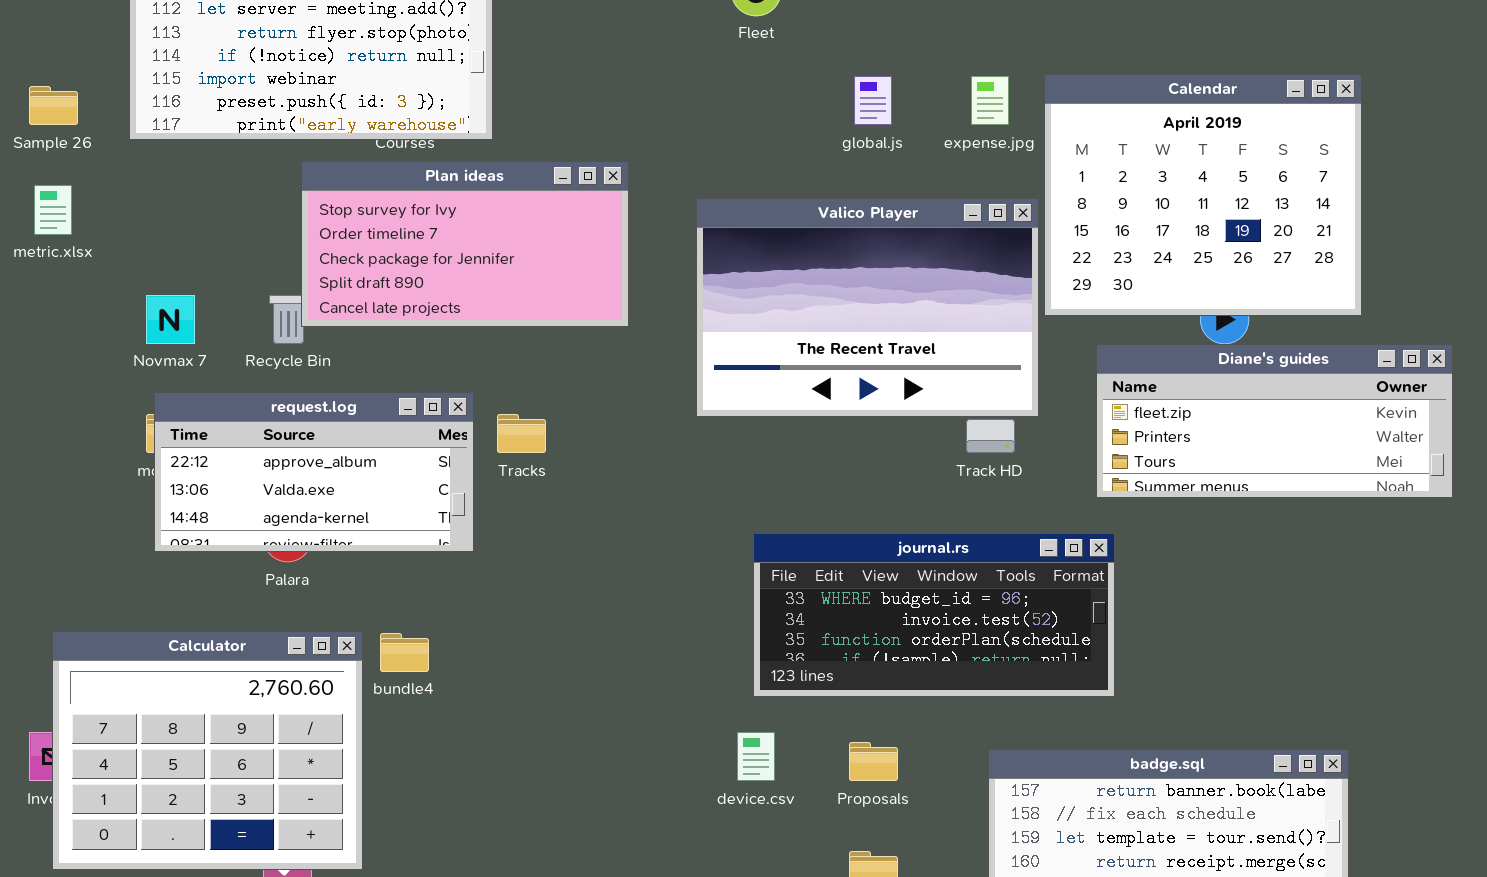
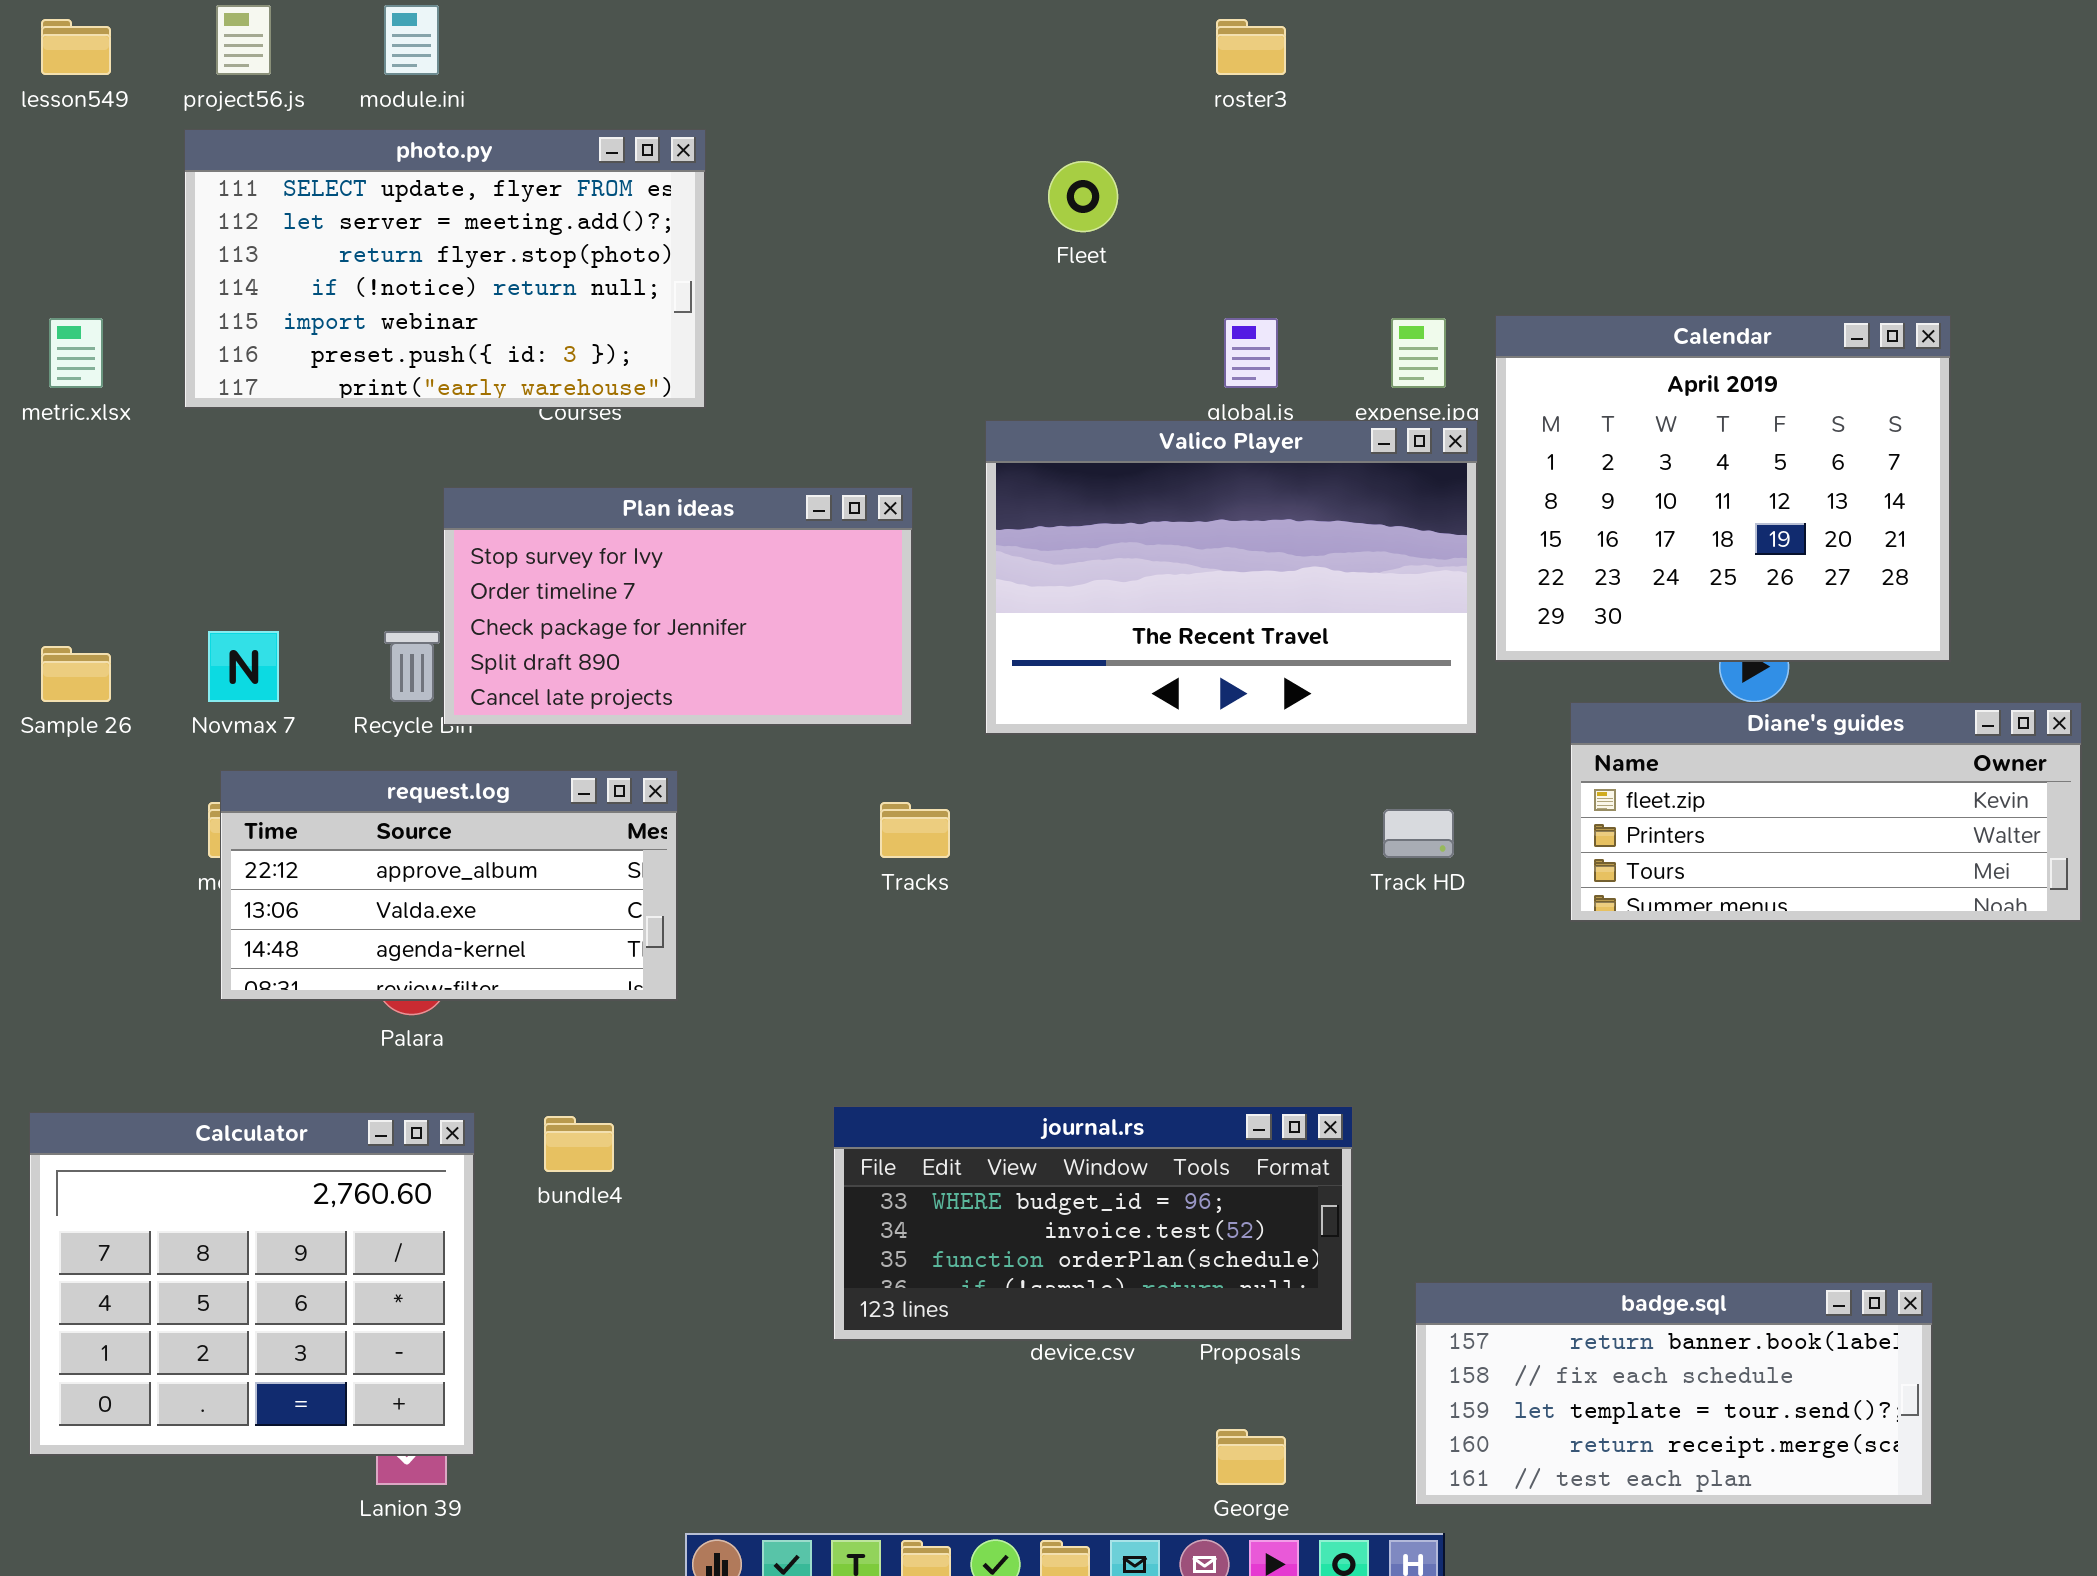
Sample 26: [29,86,78,125] -> [41,646,111,702], moved
Plan ideas: [301,161,629,327] -> [443,487,913,726], moved
metric.xlsx: [34,185,72,235] -> [49,318,103,388], moved
Valico Player: [696,198,1039,417] -> [985,420,1478,735], moved
Tracks: [497,414,546,453] -> [880,802,950,858], moved
journal.rs: [753,533,1115,697] -> [833,1106,1353,1341], moved
Calculator: [52,631,363,870] -> [29,1112,475,1456], moved

